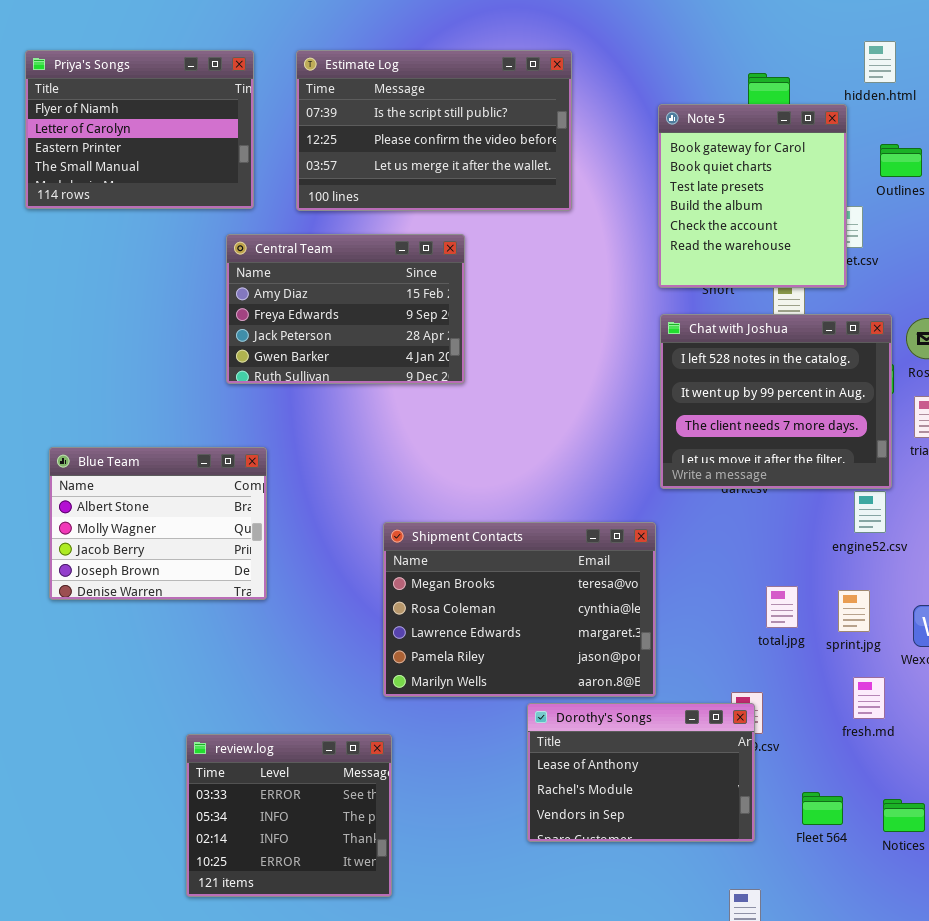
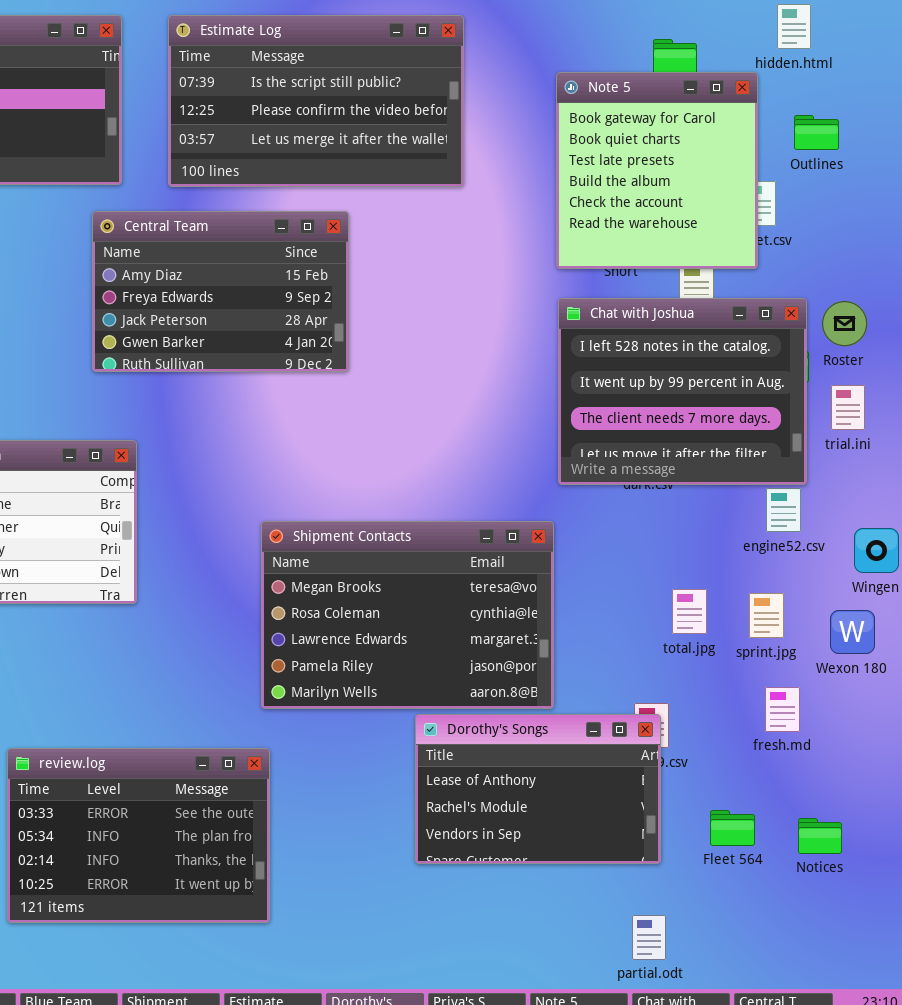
review.log: [186,734,392,897] -> [7,748,270,923], resized

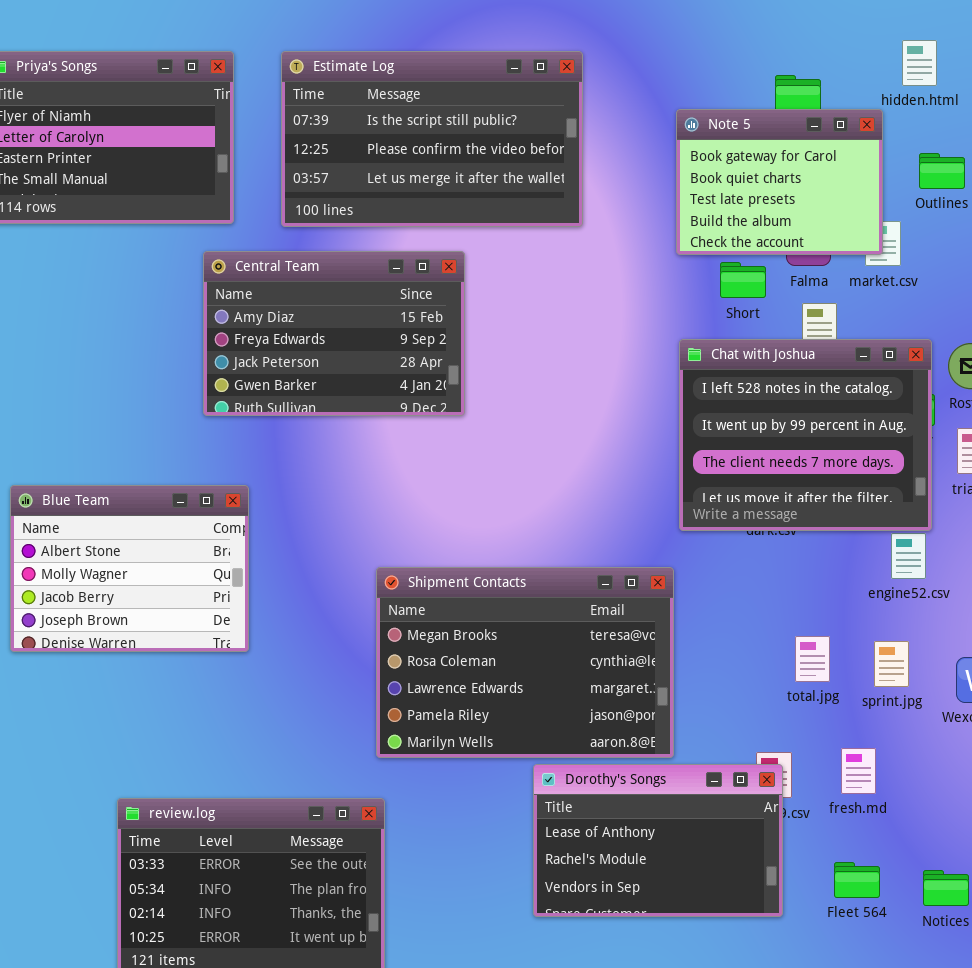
Note 5: [556,72,758,269] -> [676,109,883,255], resized
fresh.md: [765,687,800,732] -> [841,748,876,794], moved

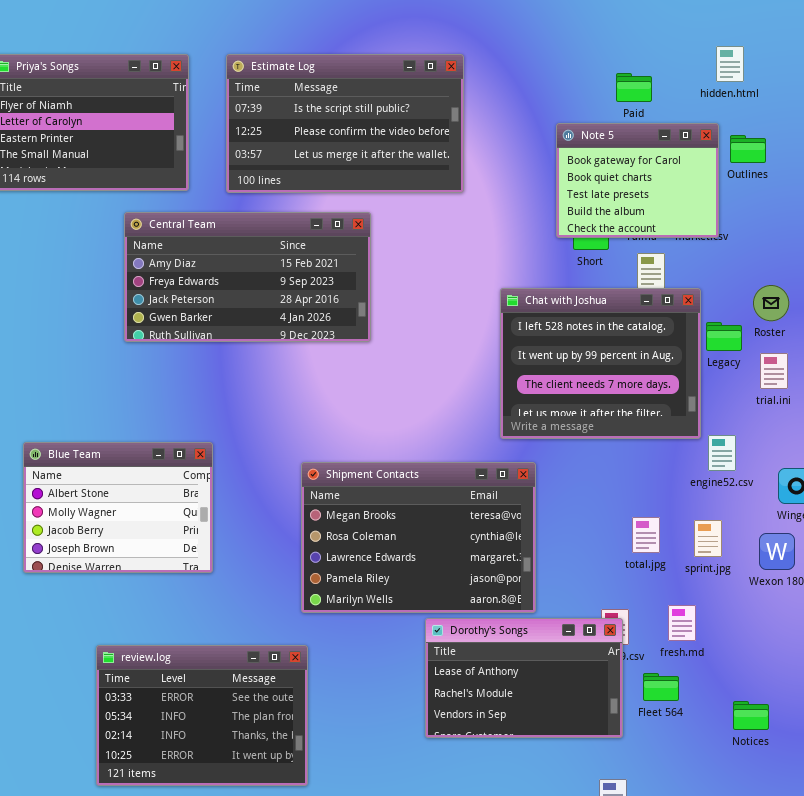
Note 5: [676,109,883,255] -> [556,123,719,238], moved
Central Team: [203,251,465,416] -> [124,212,371,342], resized
Chat with Joshua: [679,339,932,531] -> [500,288,701,439], moved
Blue Team: [10,485,249,652] -> [23,442,213,573], moved
Fleet 564: [834,862,880,898] -> [643,673,679,701], moved

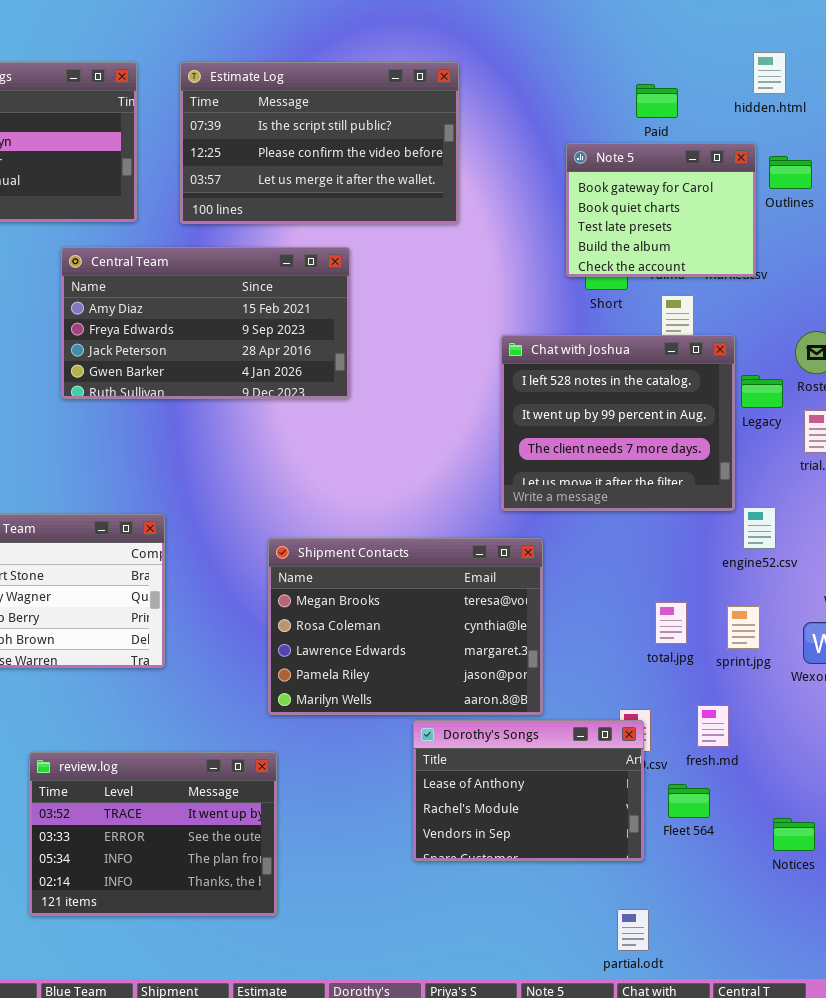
review.log: [96,645,308,786] -> [29,752,277,916], scrolled up 1 row

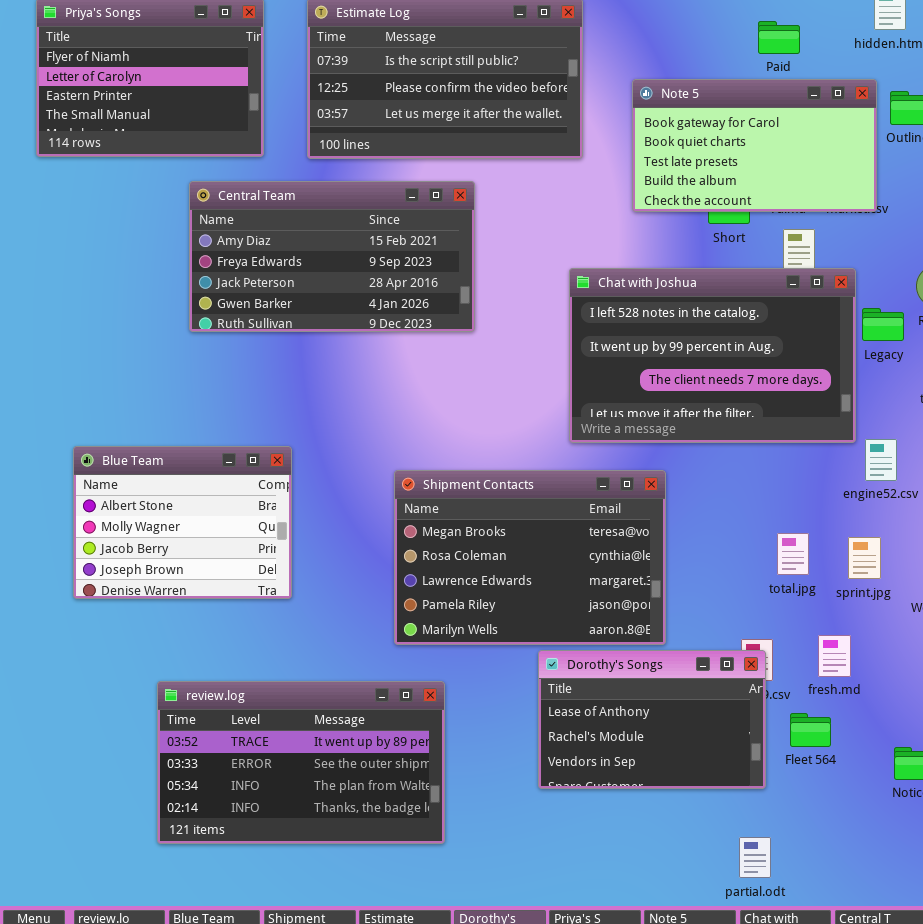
Note 5: [566,143,756,277] -> [632,79,877,212], resized
Chat with Joshua: [501,335,735,511] -> [569,268,856,443], resized
review.log: [29,752,277,916] -> [157,681,445,844], resized

